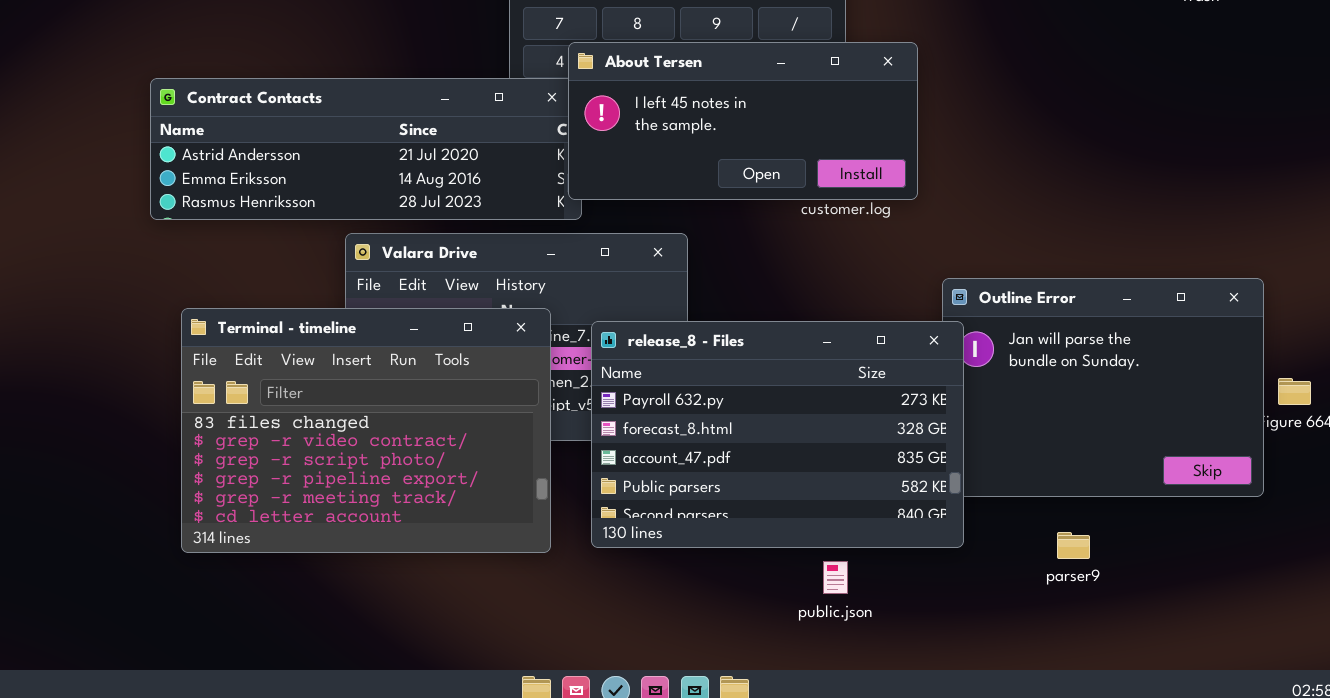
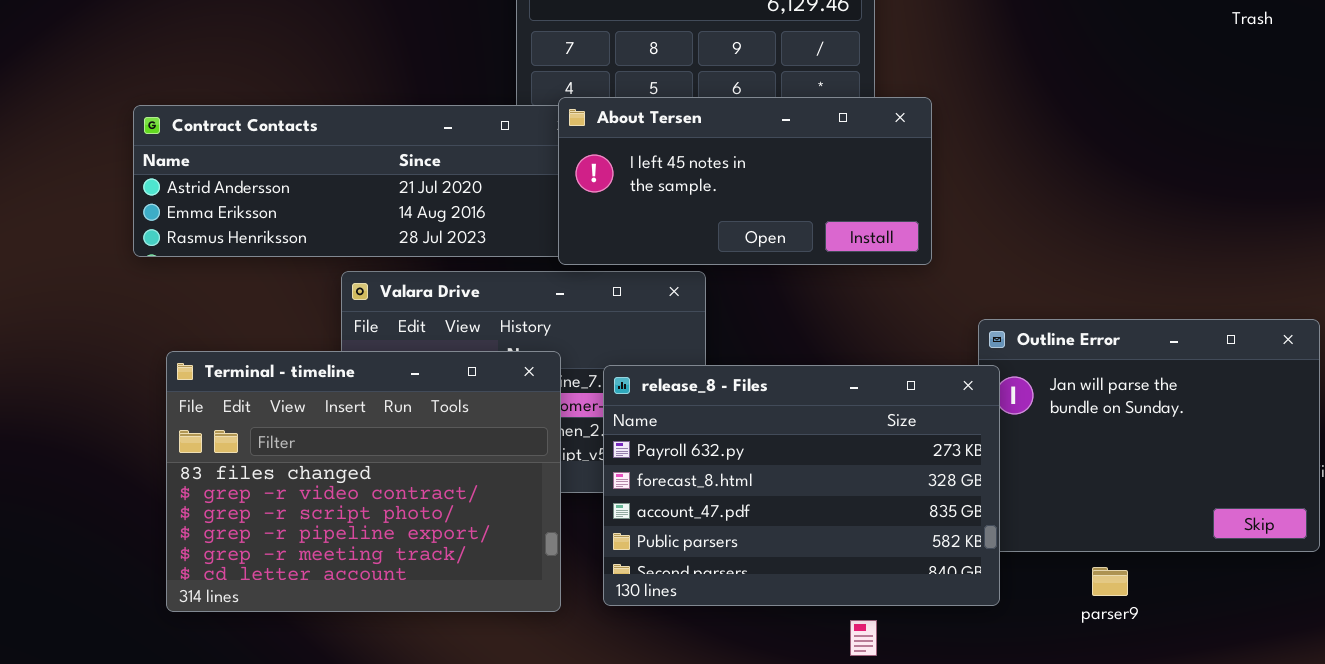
About Tersen: [568,42,918,200] -> [558,97,932,265], moved
parser9: [1057,532,1090,559] -> [1092,567,1128,596], moved

